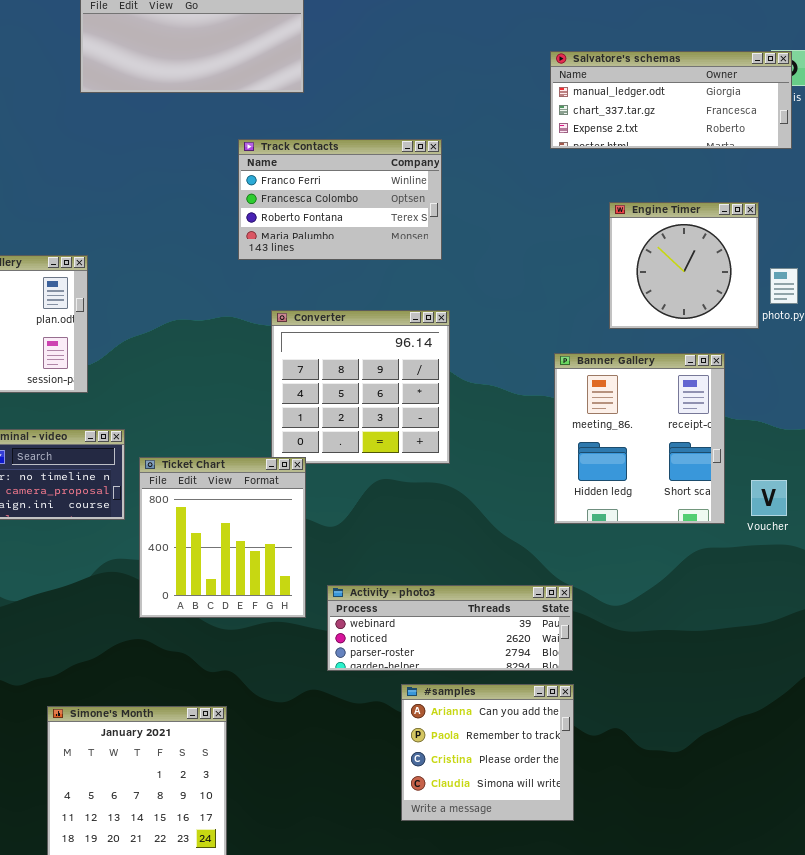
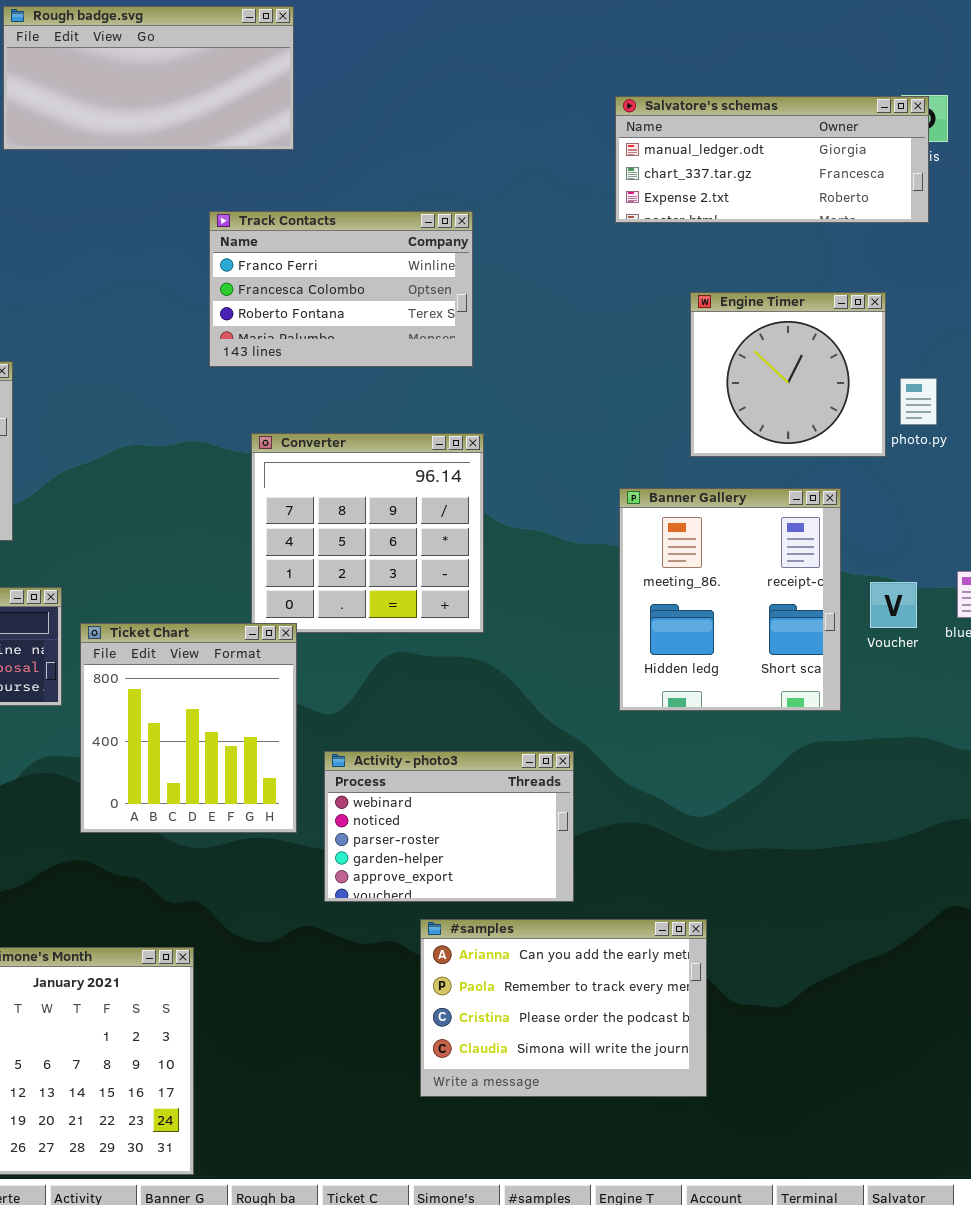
Voucher: [751,480,787,516] -> [870,582,917,628], moved
Activity - photo3: [327,585,573,671] -> [324,751,574,902], resized
#samples: [401,684,574,821] -> [420,919,707,1097], resized

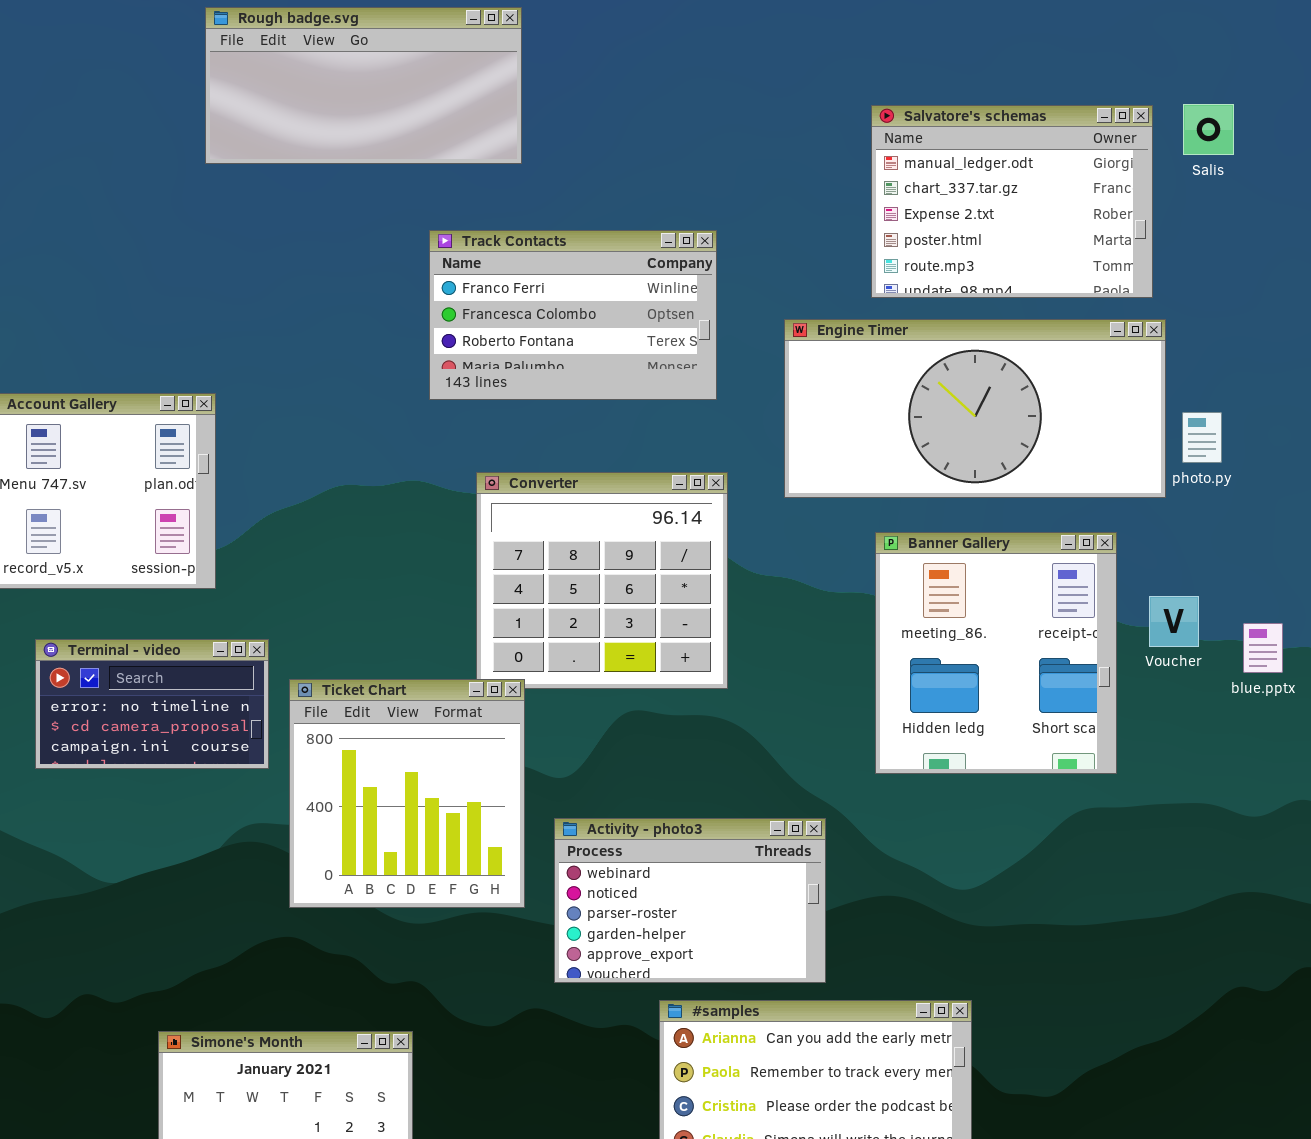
Salvatore's schemas: [615,96,929,223] -> [871,105,1153,298], resized
Engine Timer: [690,292,886,457] -> [784,319,1166,498], resized
Voucher: [870,582,917,628] -> [1149,596,1199,647], moved

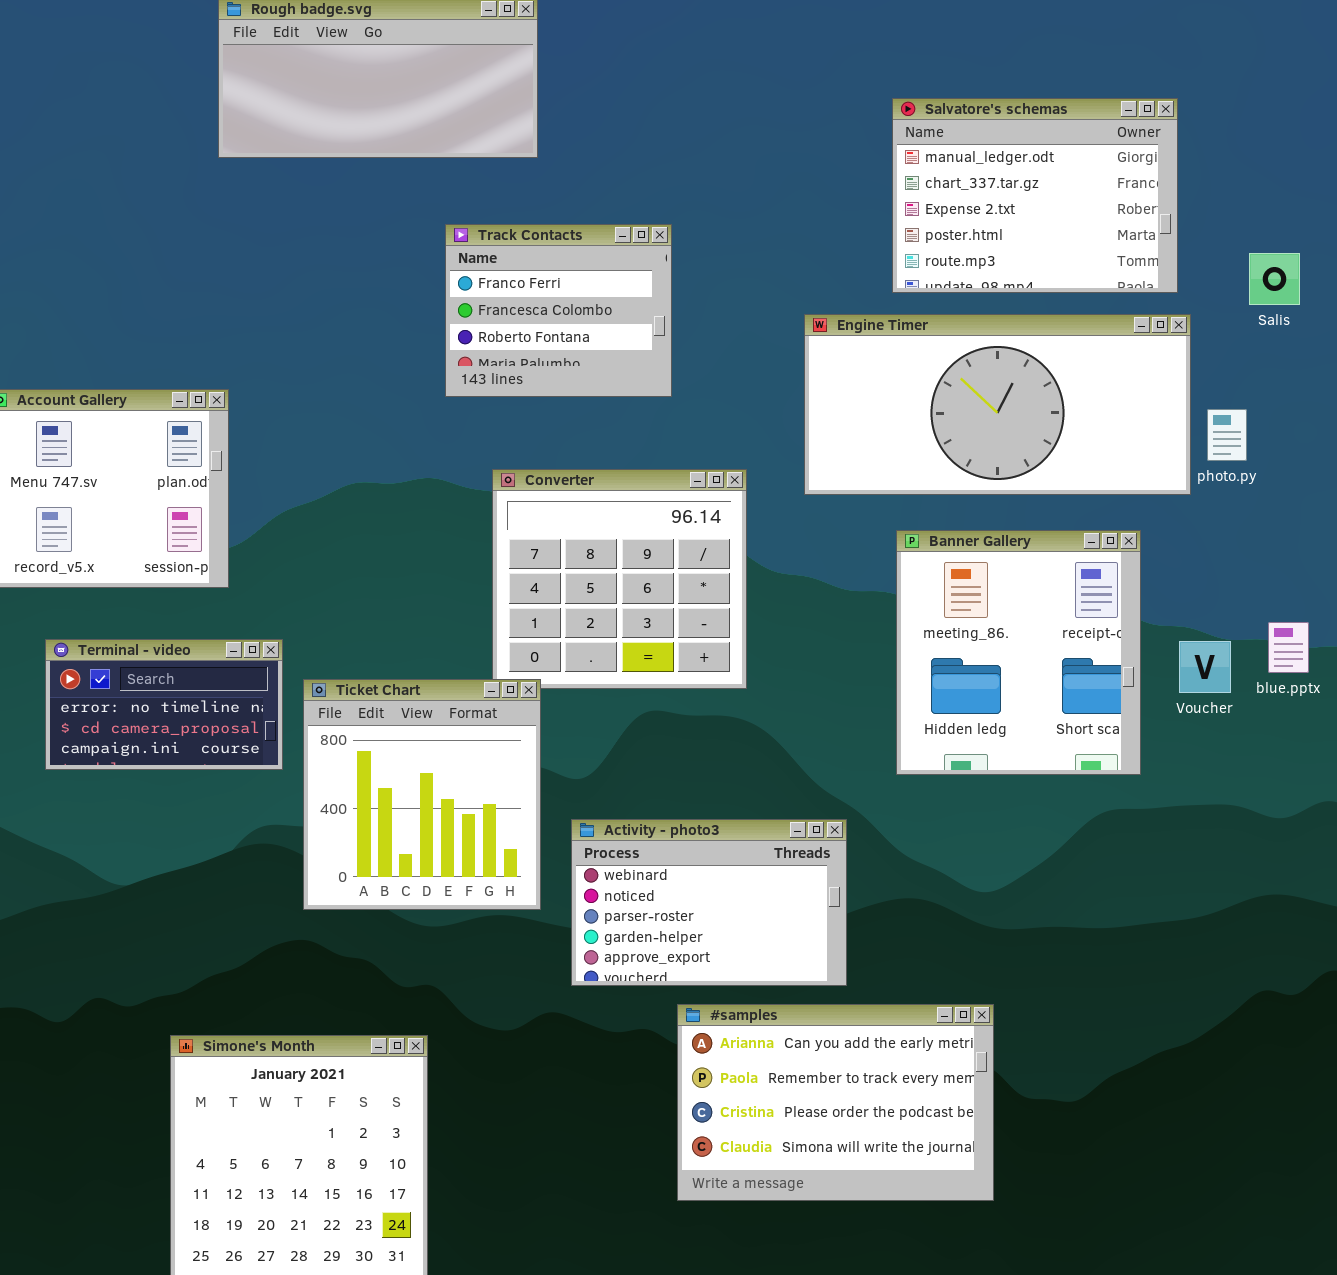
Salis: [1183,104,1234,155] -> [1249,253,1300,305], moved
Track Contacts: [429,230,717,400] -> [445,224,672,397], resized
Voucher: [1149,596,1199,647] -> [1179,641,1231,693], moved

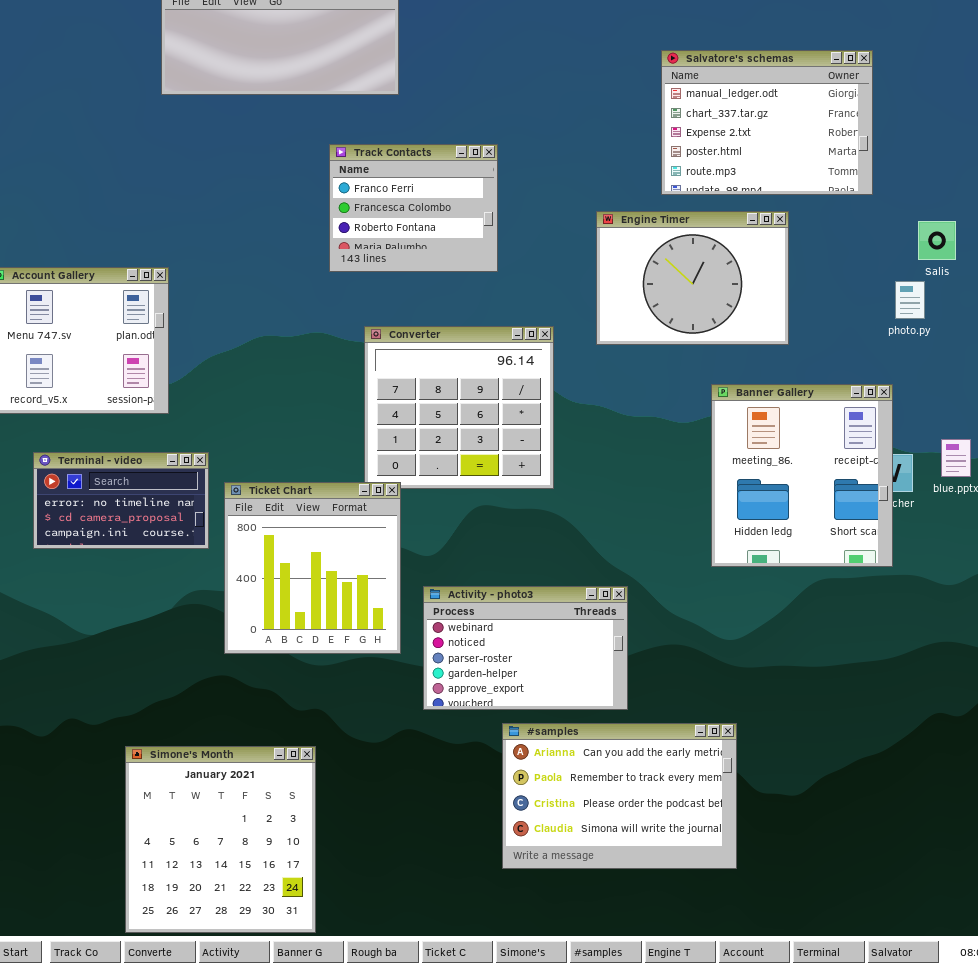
Salis: [1249,253,1300,305] -> [918,221,956,260], moved
Engine Timer: [804,314,1191,495] -> [596,211,789,345], resized
Banner Gallery: [896,530,1141,775] -> [711,384,893,567], moved

